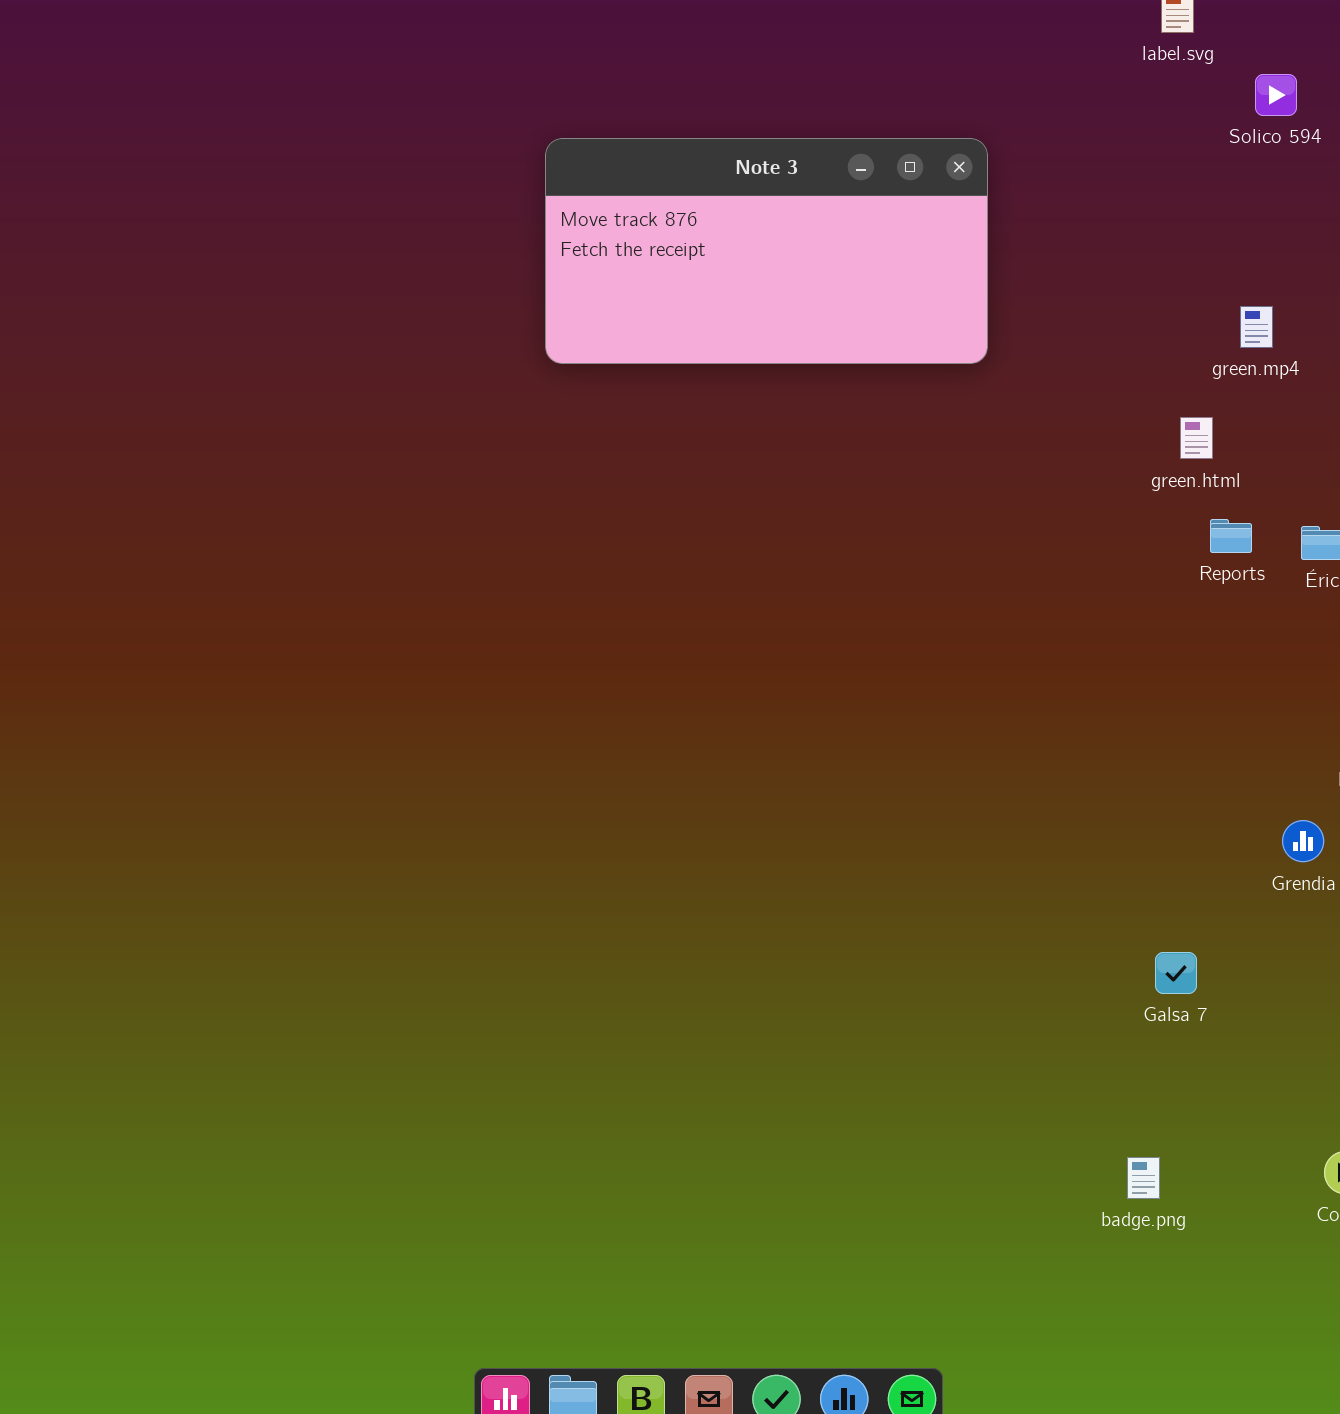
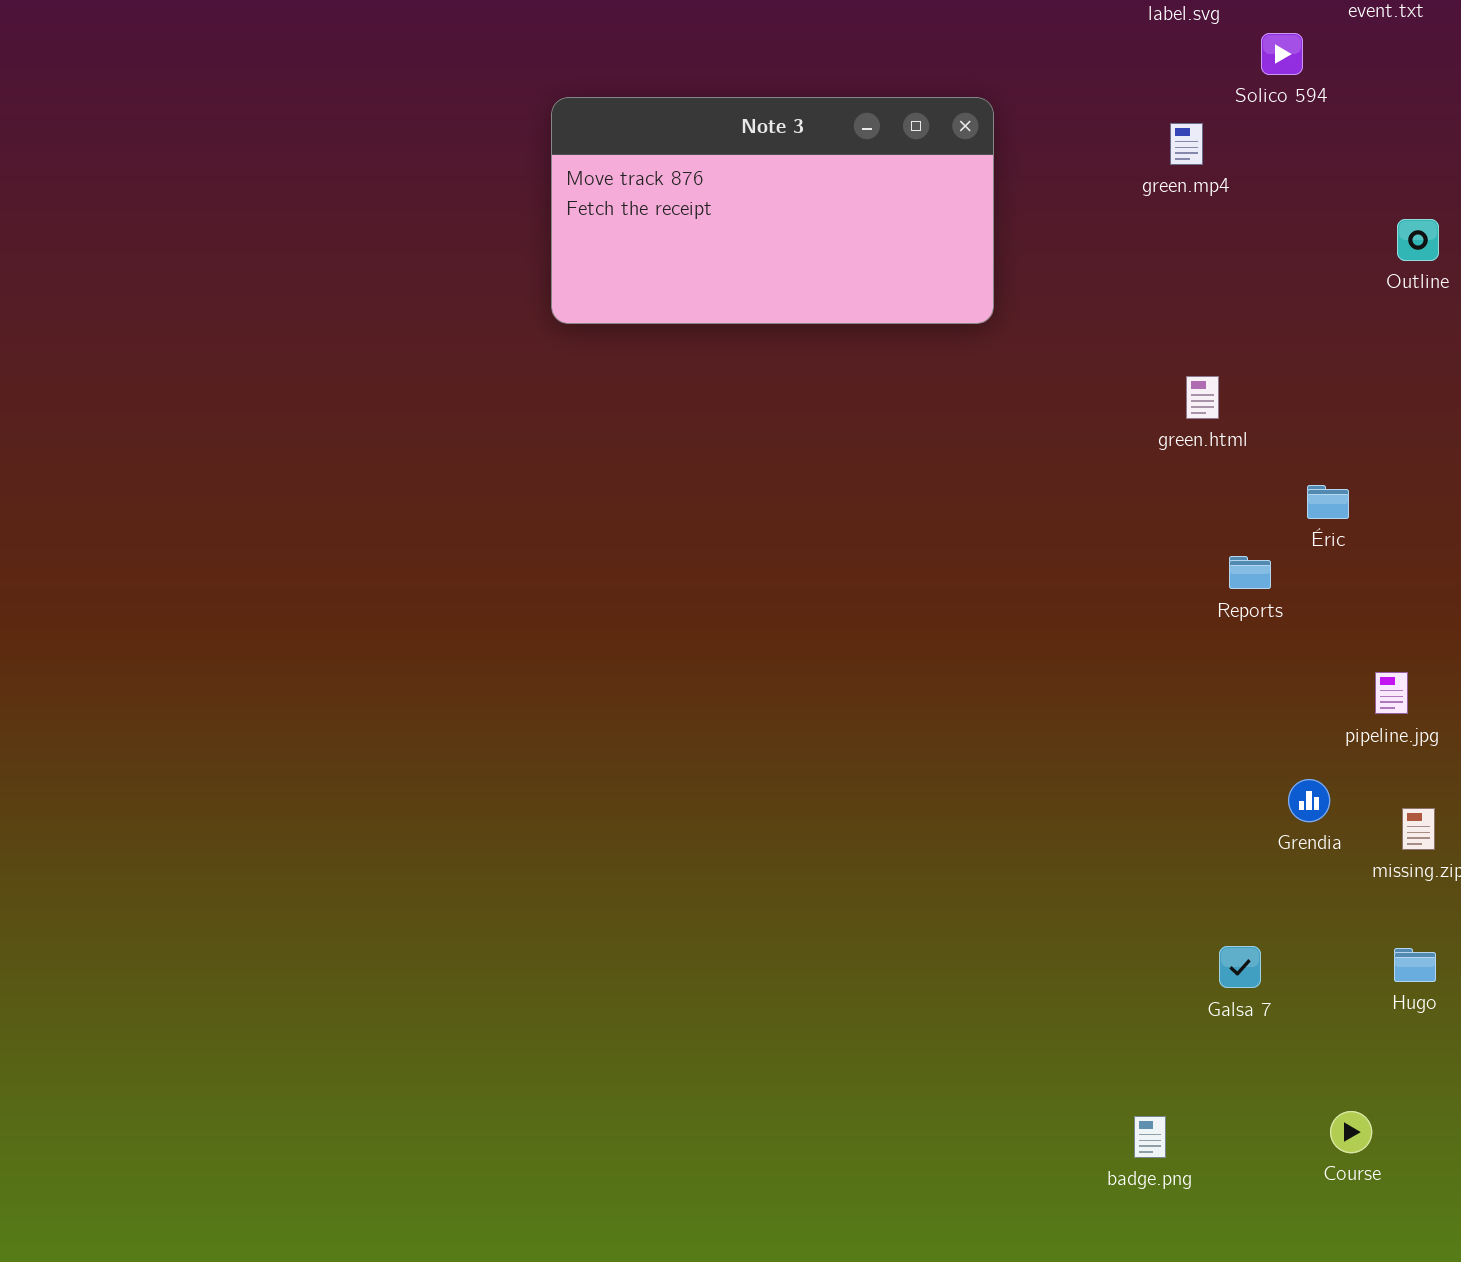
green.mp4: [1240,306,1273,348] -> [1170,123,1203,165], moved
Reports: [1210,519,1252,553] -> [1229,556,1271,589], moved
Galsa 7: [1155,952,1197,994] -> [1219,946,1261,988], moved

